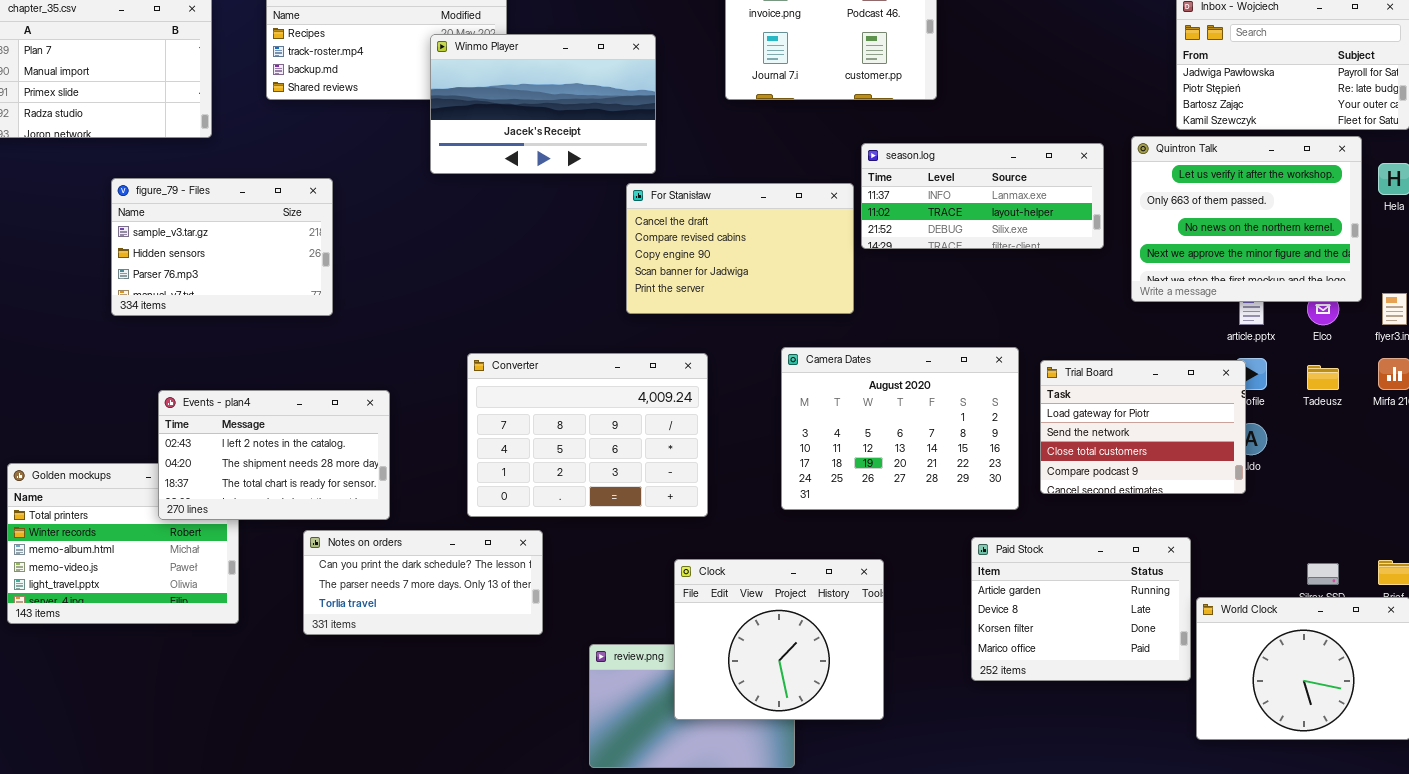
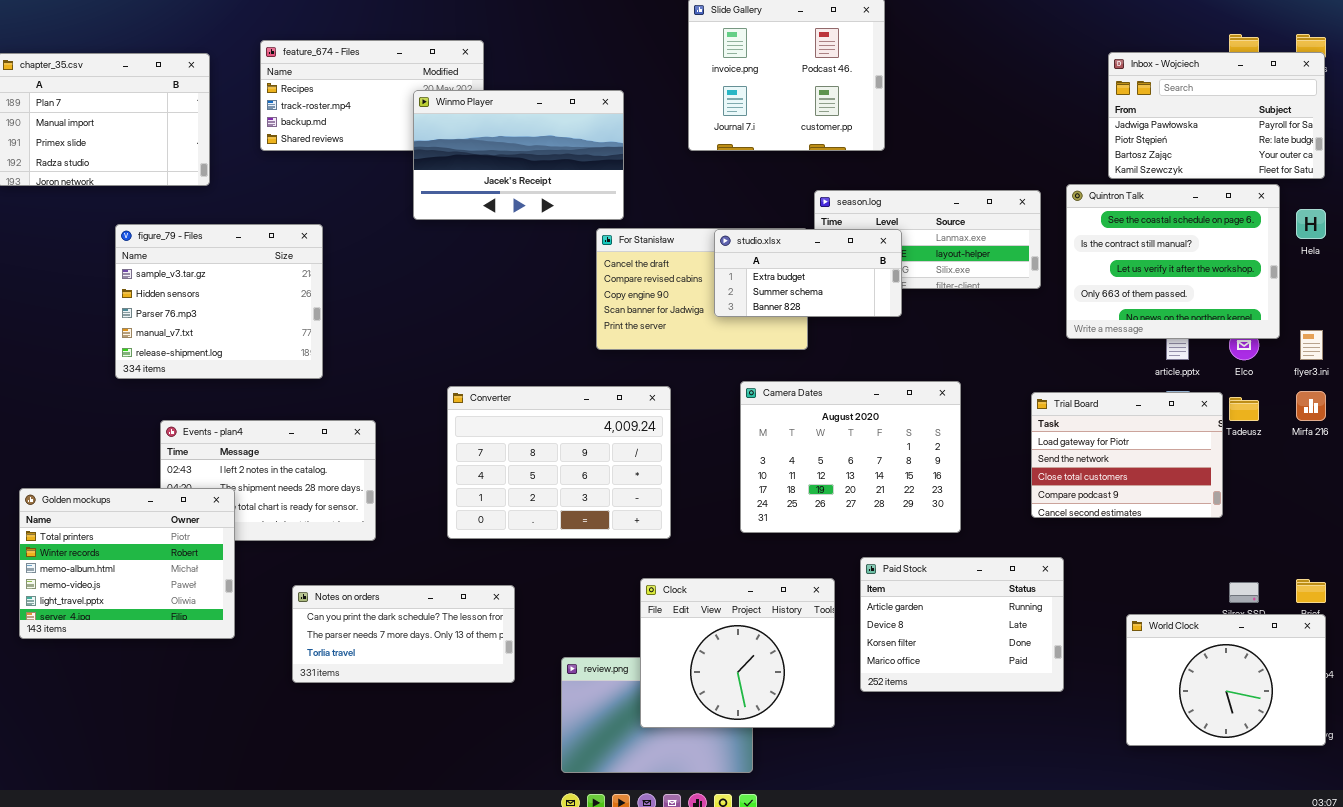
Quintron Talk: [1131,136,1362,302] -> [1066,184,1280,339], scrolled up 2 rows
figure_79 - Files: [111,178,333,316] -> [115,224,323,379], resized
studio.xlsx: none -> [714,229,902,317], opened
Trial Board: [1040,360,1246,494] -> [1031,392,1223,518], moved
Golden mockups: [7,463,239,624] -> [19,488,235,639], raised
Notes on orders: [303,530,543,635] -> [292,585,515,683], moved
Paid Stock: [971,537,1191,681] -> [860,557,1064,692], moved

